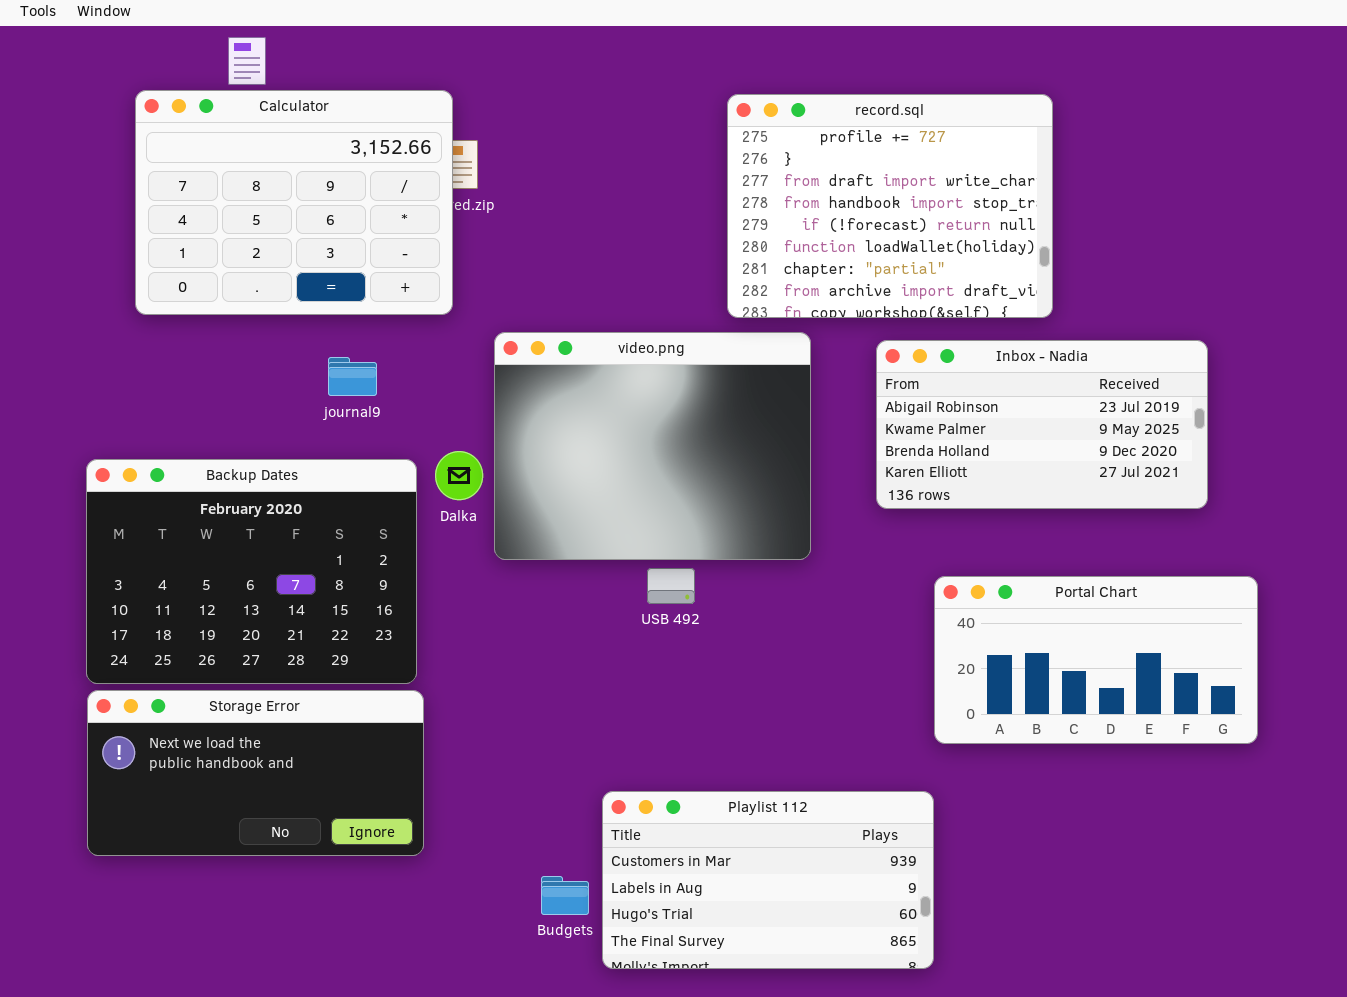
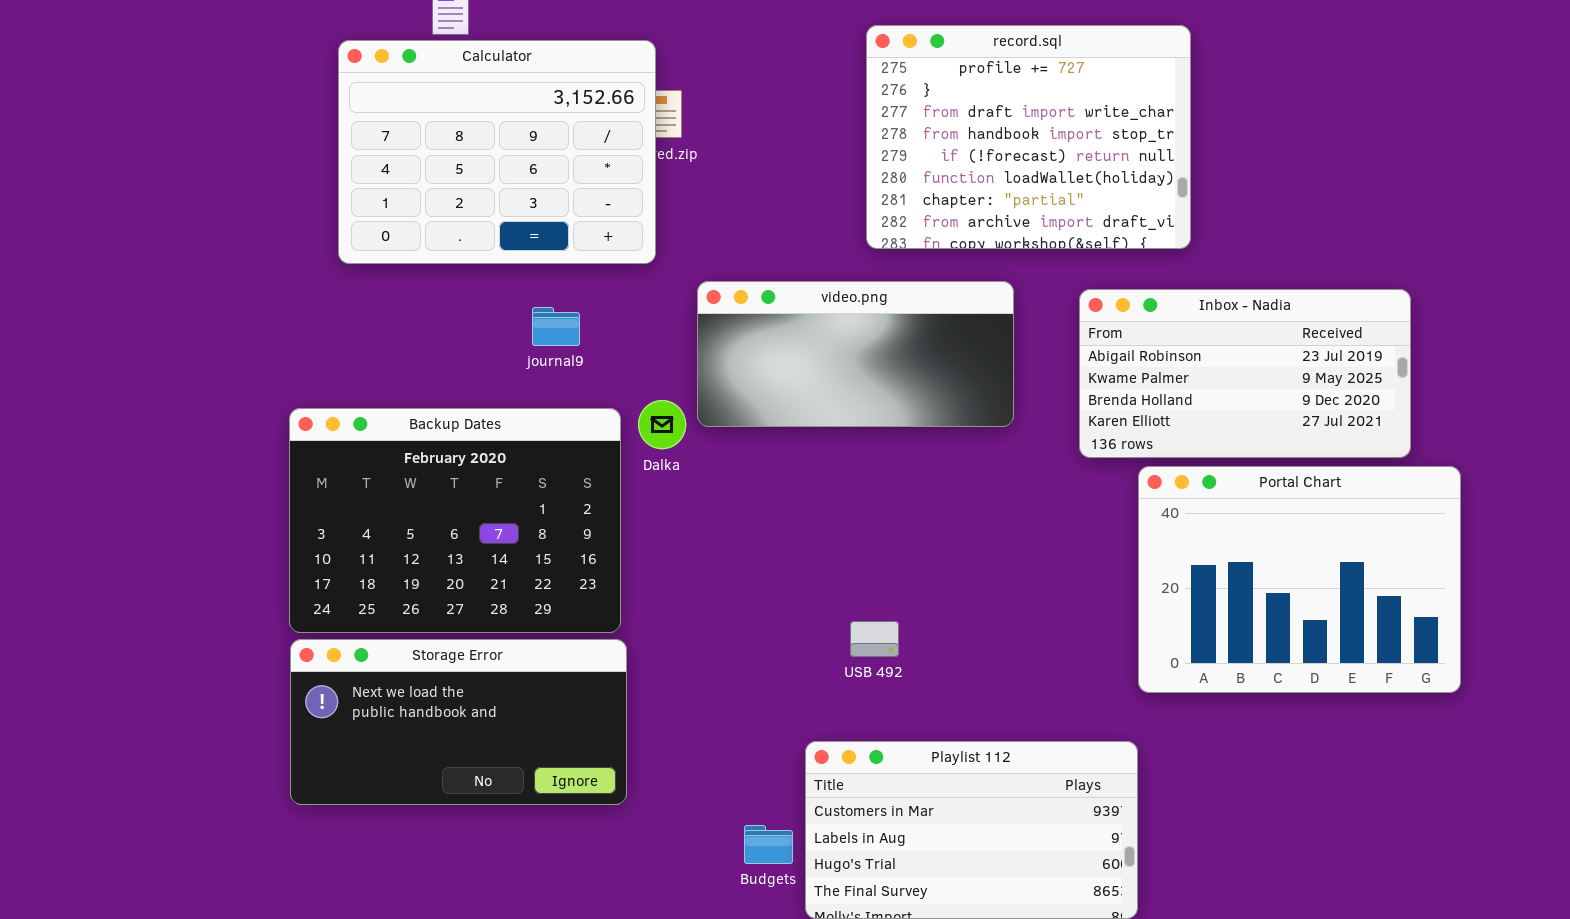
record.sql: [727,94,1053,318] -> [866,25,1191,249], moved
video.png: [494,332,811,560] -> [697,281,1014,427], resized
USB 492: [647,568,695,604] -> [850,621,899,657], moved
Portal Chart: [934,576,1258,744] -> [1138,466,1461,693], resized

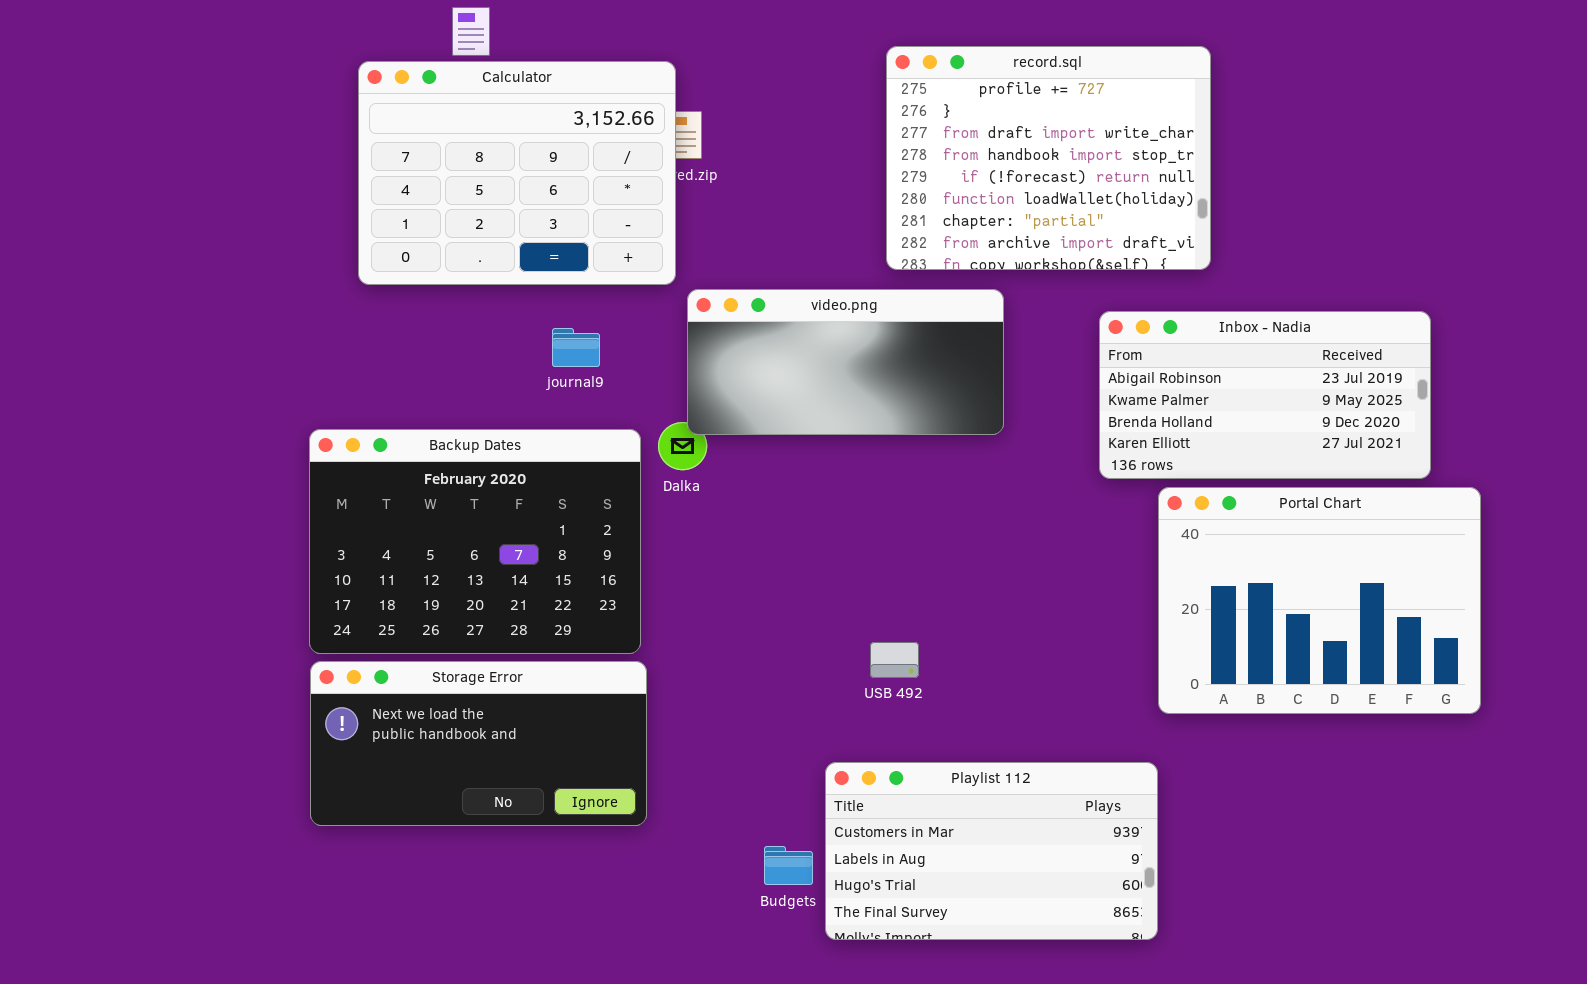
video.png: [697,281,1014,427] -> [687,289,1004,435], moved

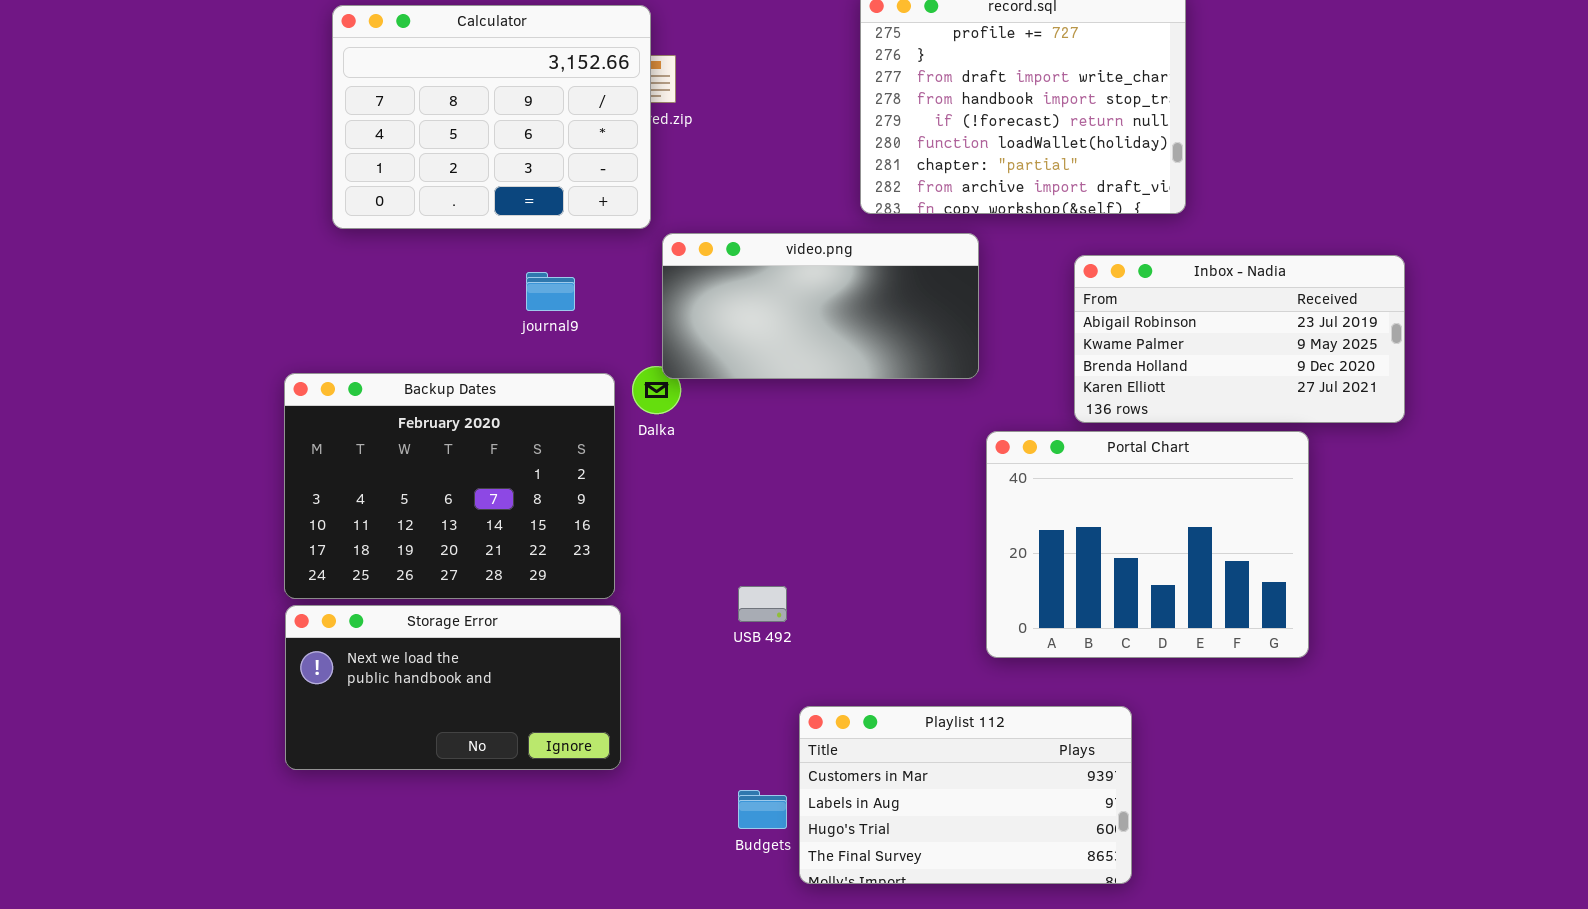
Portal Chart: [1158,487,1481,714] -> [986,431,1309,658], moved
USB 492: [870,642,919,678] -> [738,586,787,622], moved

